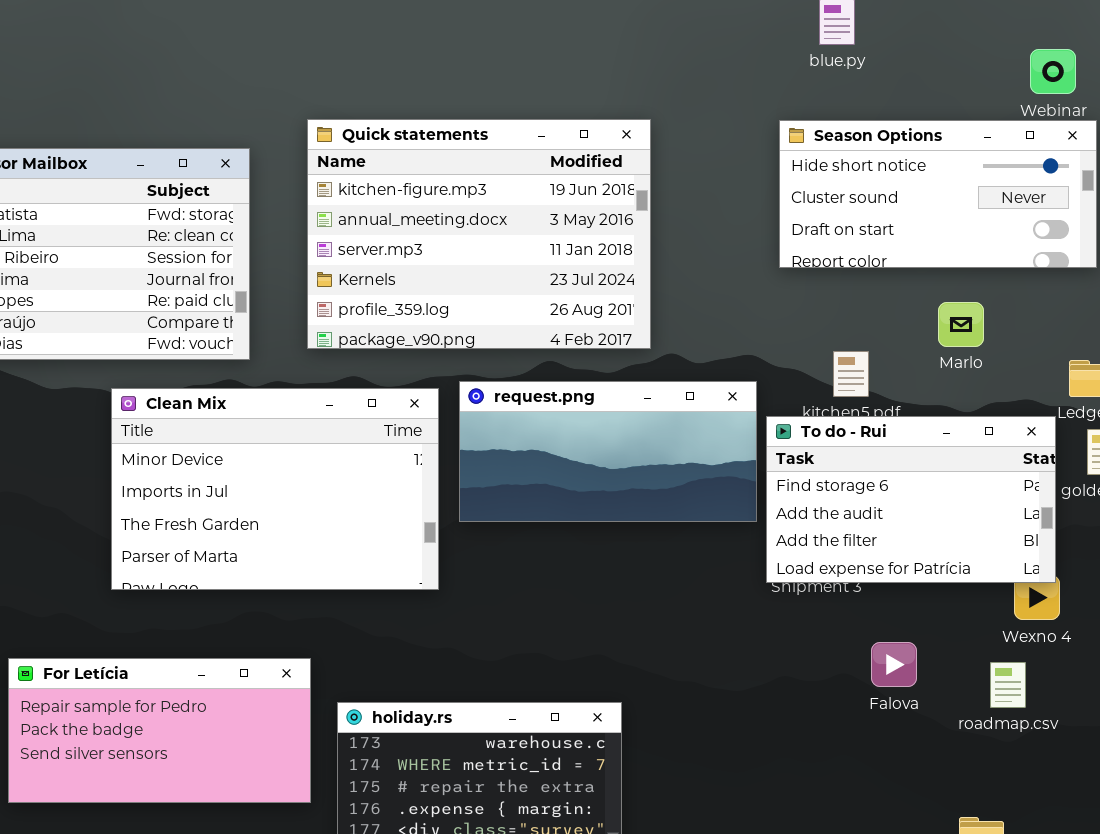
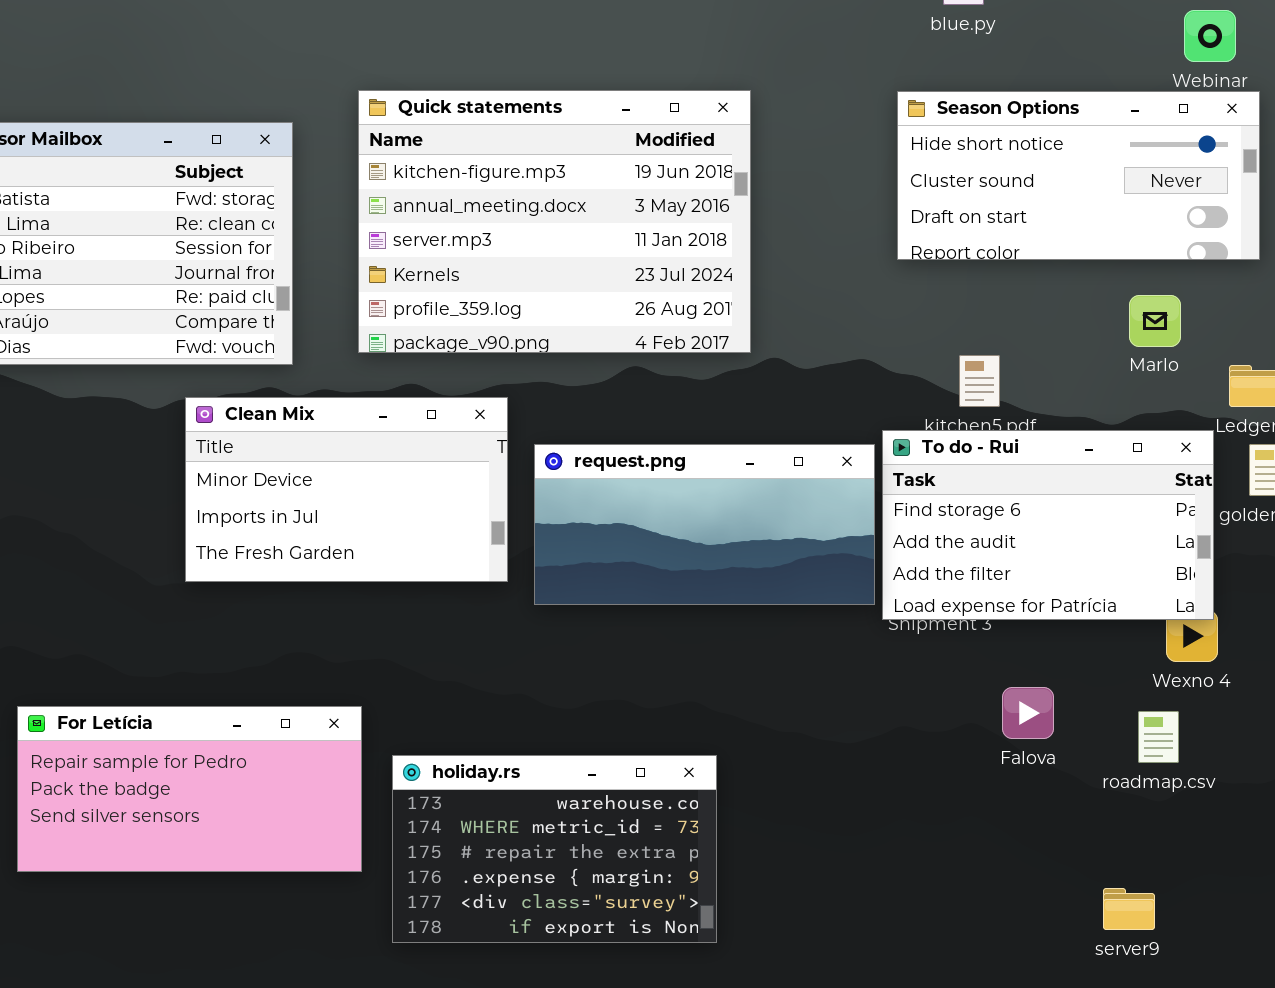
Marlo: [938,302,984,347] -> [1129,295,1181,347], moved
request.png: [459,381,757,522] -> [534,444,875,605], moved
Clean Mix: [111,388,439,590] -> [185,397,508,582], resized

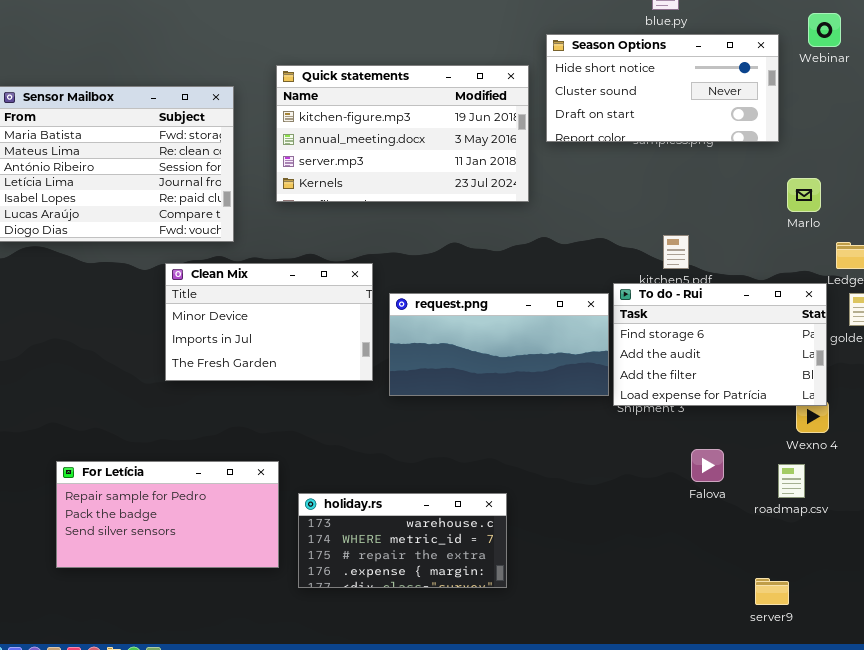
Quick statements: [358,90,751,353] -> [276,65,529,202], resized
Season Options: [897,91,1260,260] -> [546,34,779,142], moved
Marlo: [1129,295,1181,347] -> [787,178,821,212], moved
holiday.rs: [392,755,717,943] -> [298,493,507,588], resized

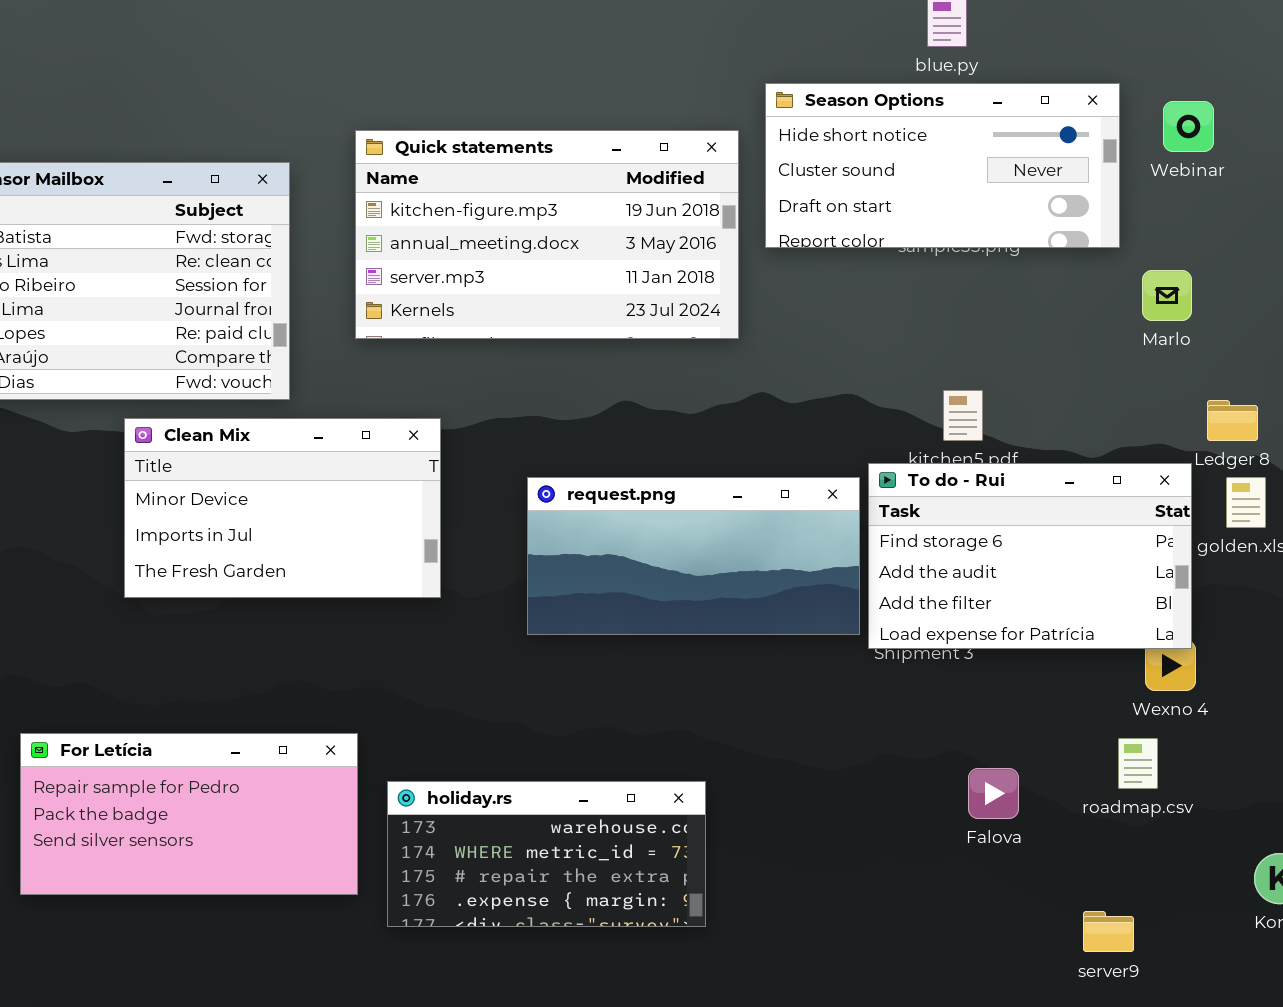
Webinar: [808,13,841,47] -> [1163,101,1214,152], moved
Marlo: [787,178,821,212] -> [1142,270,1192,321], moved
Clean Mix: [165,263,373,381] -> [124,418,441,598], moved
Falova: [691,449,724,482] -> [968,768,1019,819], moved

